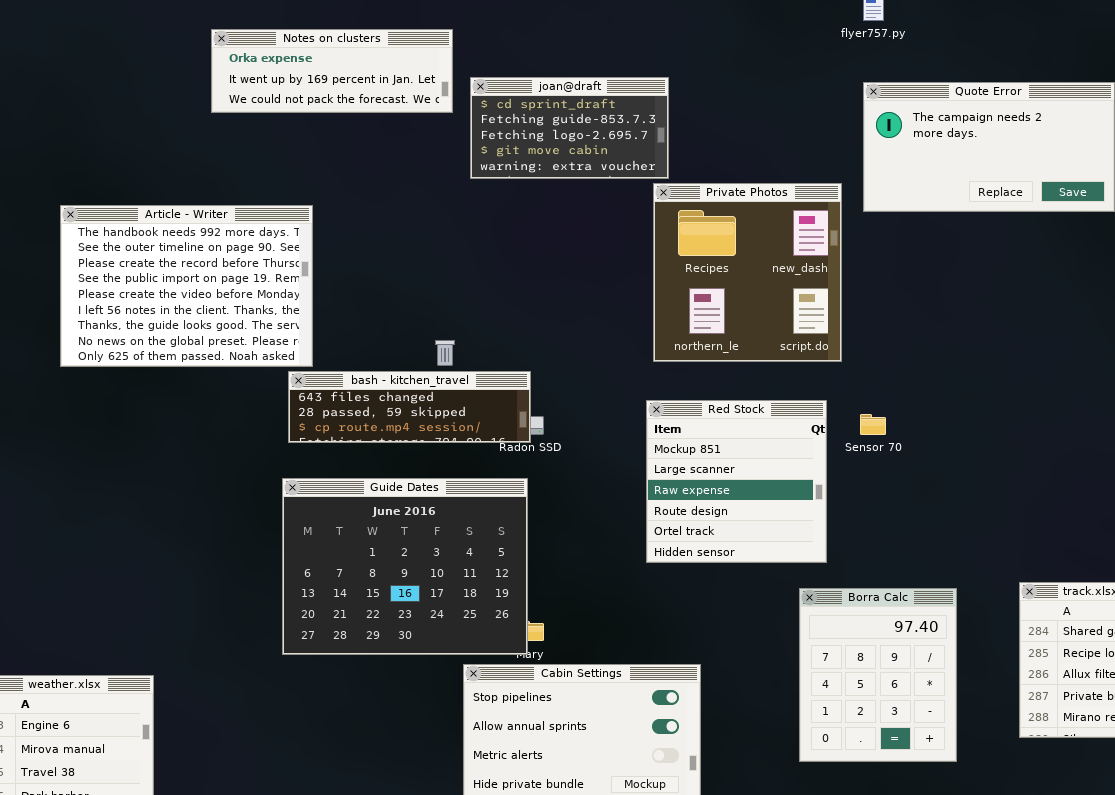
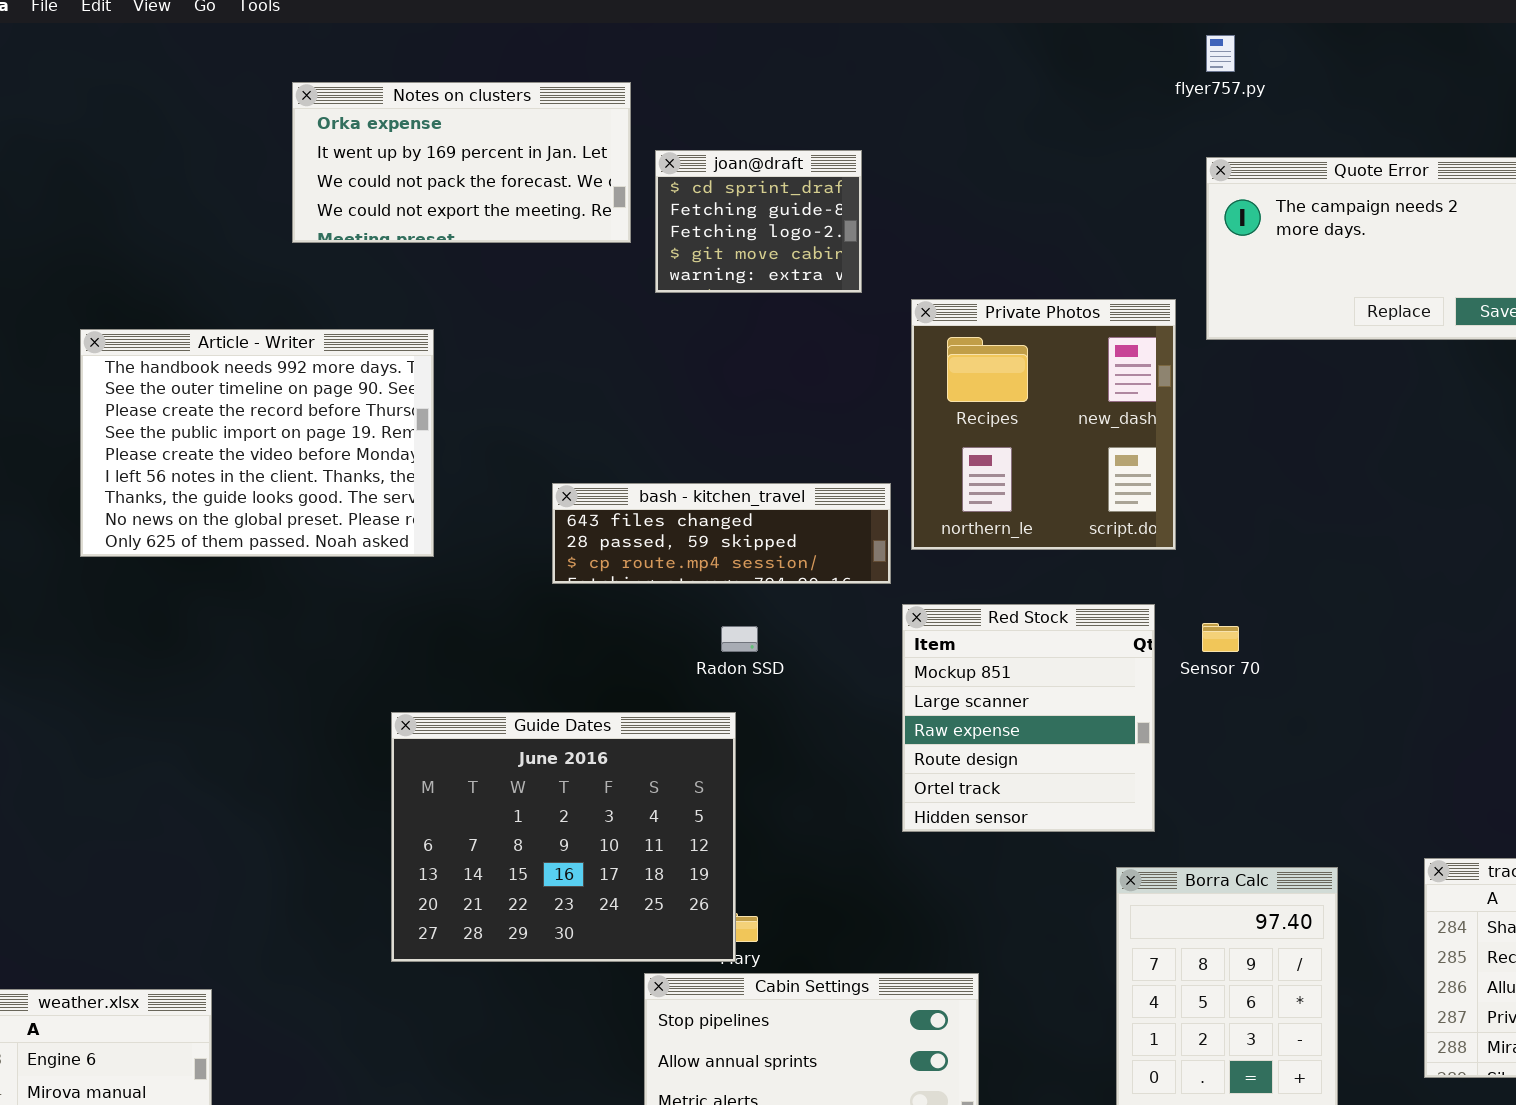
Notes on clusters: [211,29,453,113] -> [292,82,631,243], resized
joan@draft: [470,77,669,179] -> [655,150,862,293], resized
bash - kitchen_travel: [288,371,531,443] -> [552,483,891,584], moved

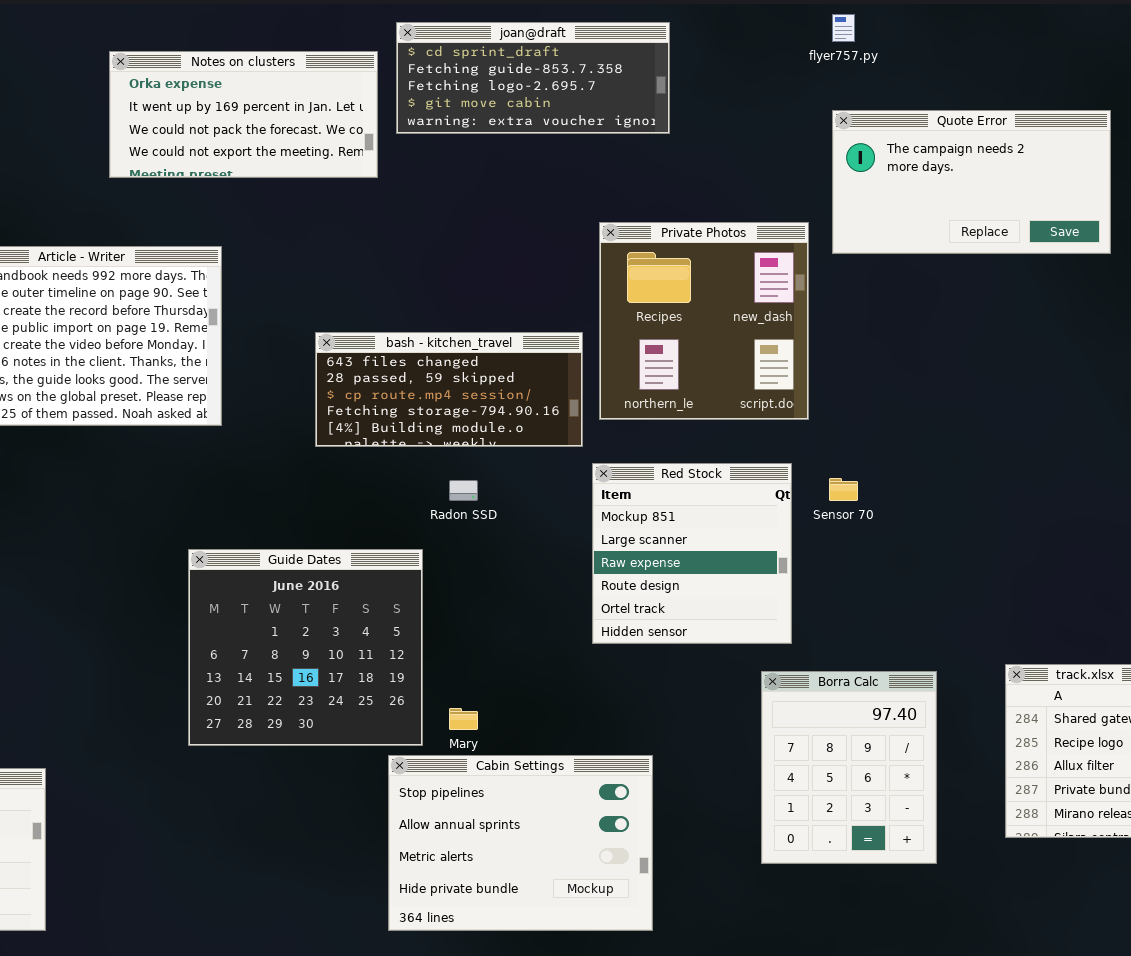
joan@draft: [655,150,862,293] -> [396,22,670,134], moved, resized
bash - kitchen_travel: [552,483,891,584] -> [315,332,583,447], resized
Guide Dates: [391,712,736,962] -> [188,549,423,746], resized

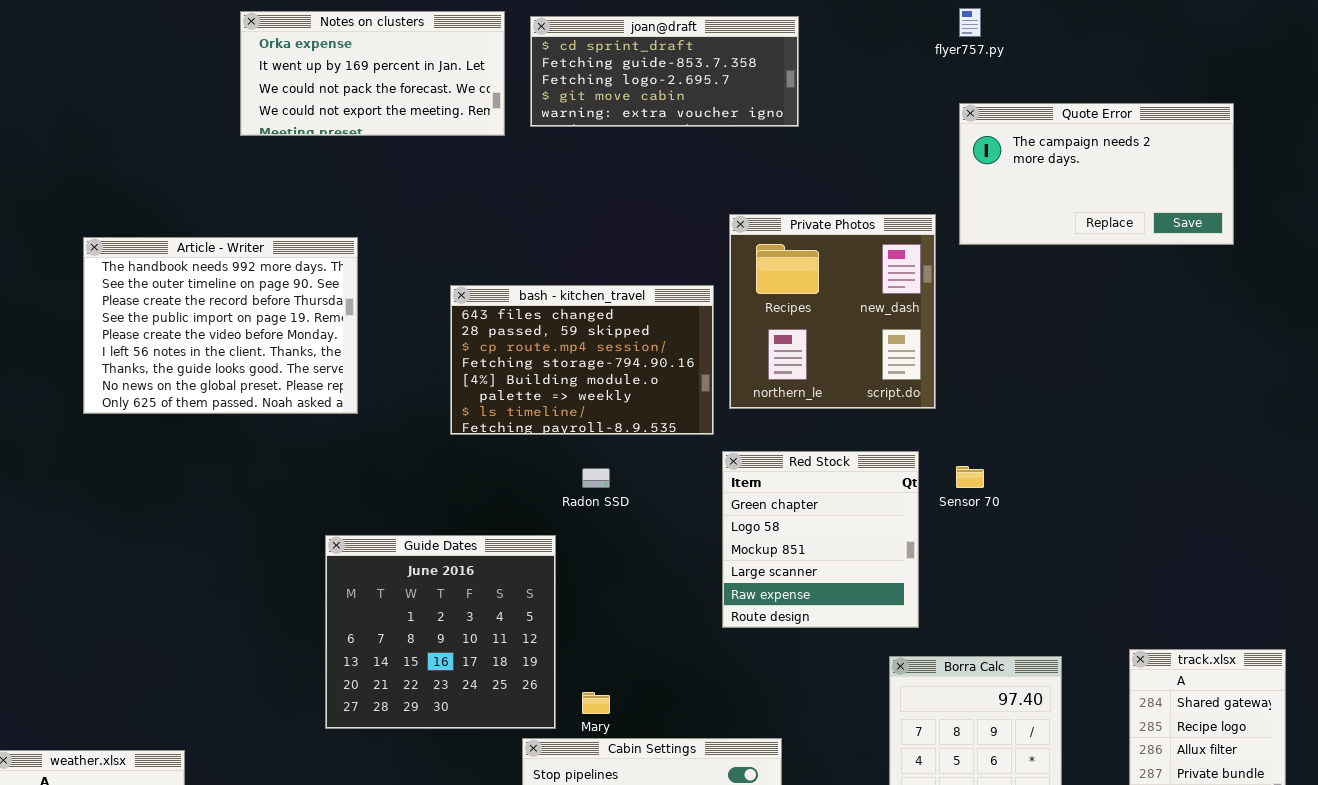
Notes on clusters: [109,51,378,178] -> [240,11,505,136], moved
bash - kitchen_travel: [315,332,583,447] -> [450,285,714,435], resized
Red Stock: [592,463,792,644] -> [722,451,919,628], scrolled up 2 rows

